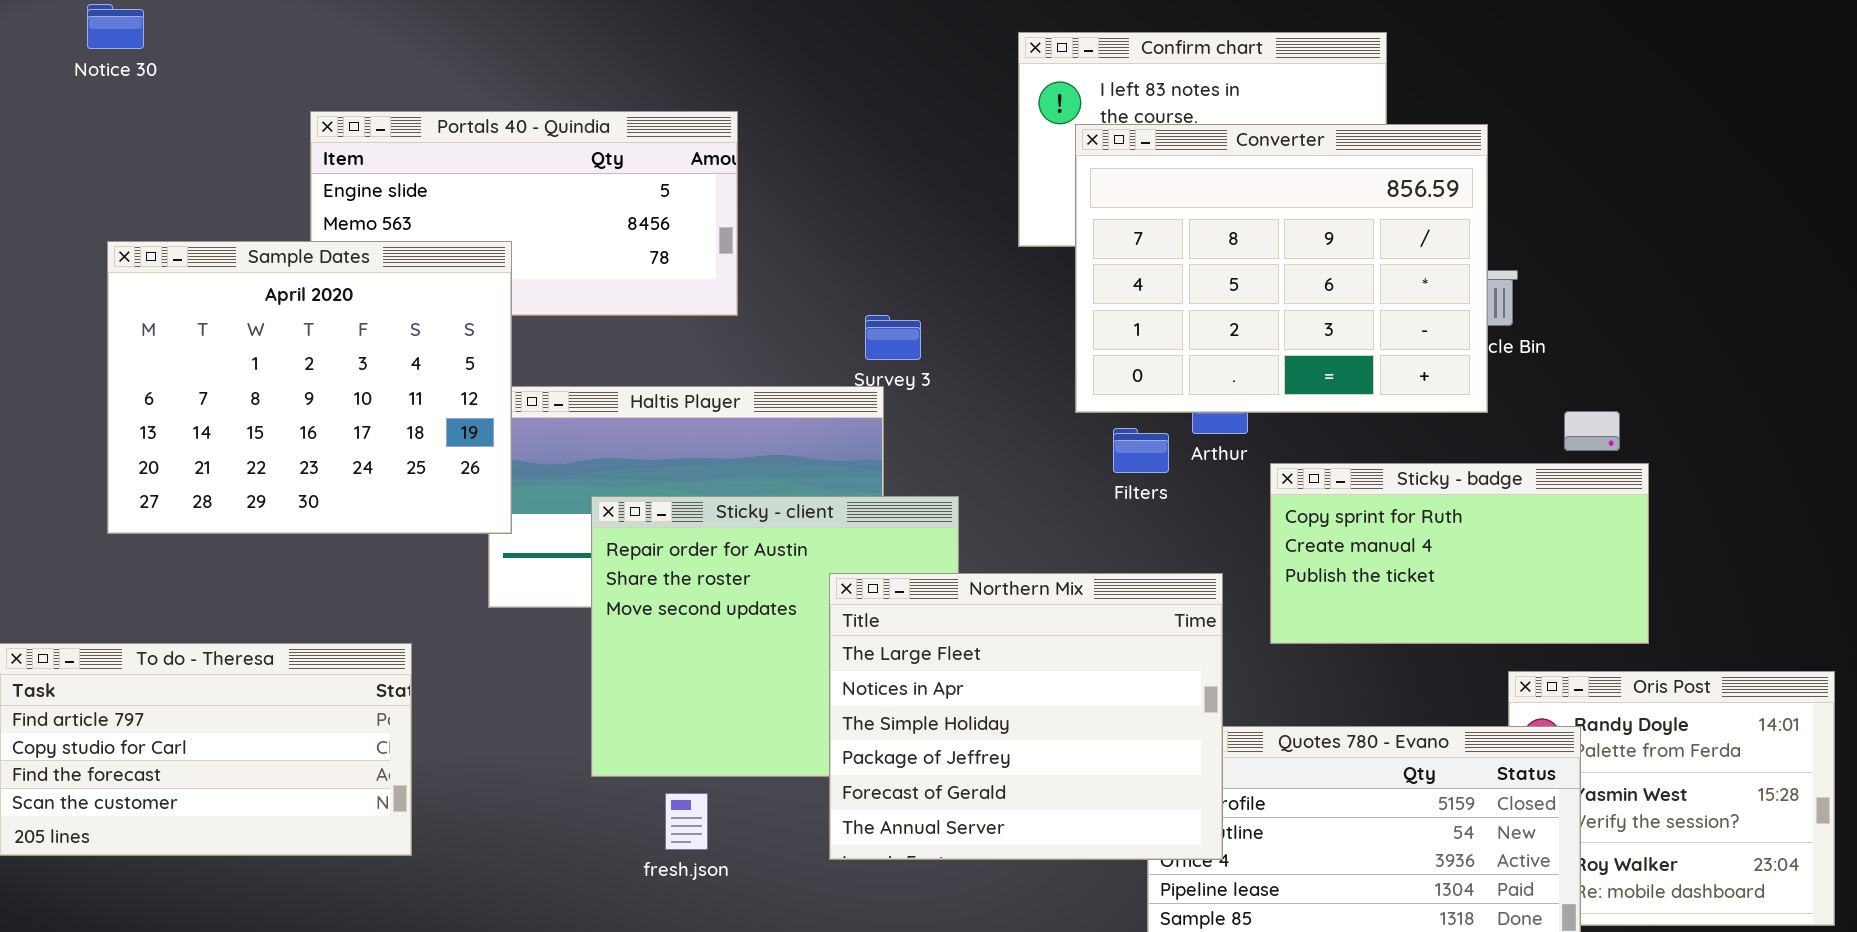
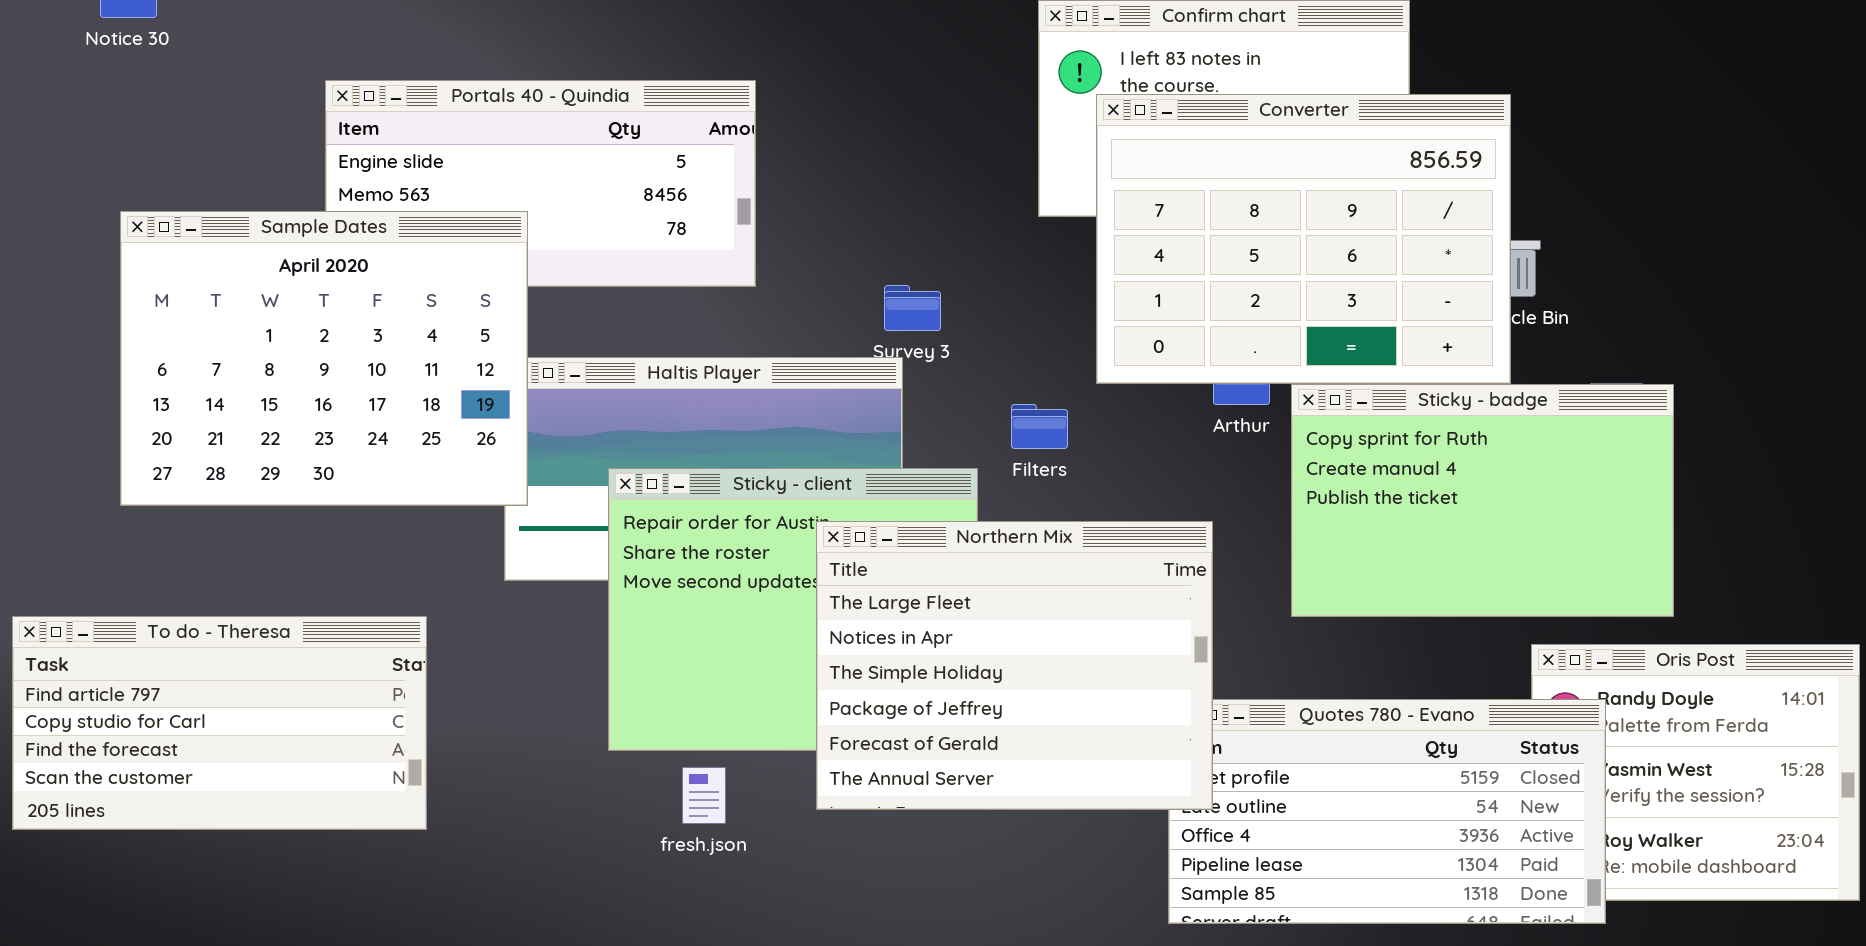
Filters: [1113,428,1169,473] -> [1011,404,1068,449], moved
Sticky - badge: [1270,463,1649,644] -> [1291,384,1674,617], resized
Northern Mix: [829,573,1223,860] -> [816,521,1213,810], moved

